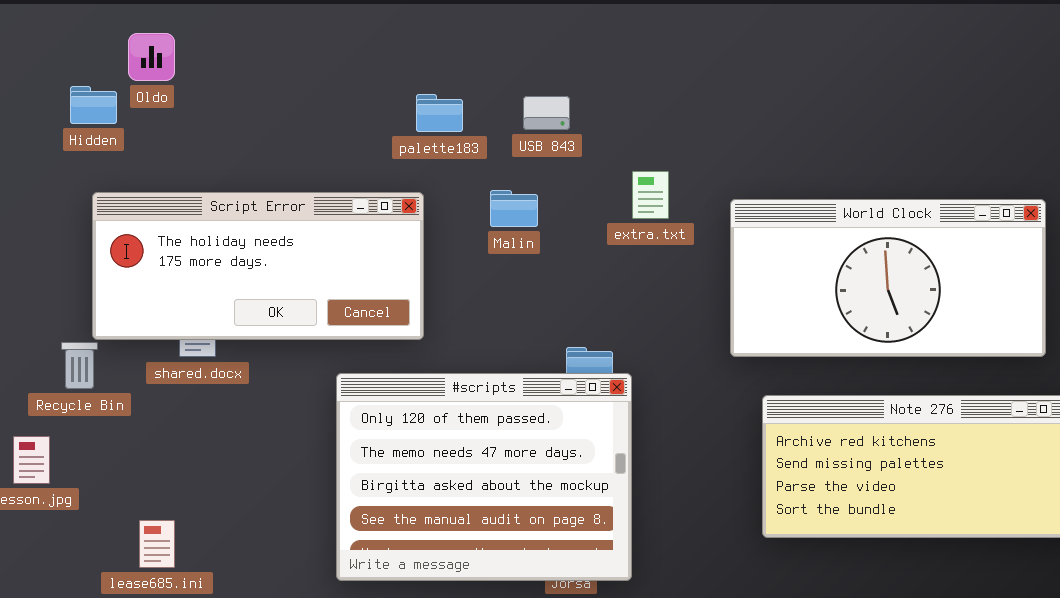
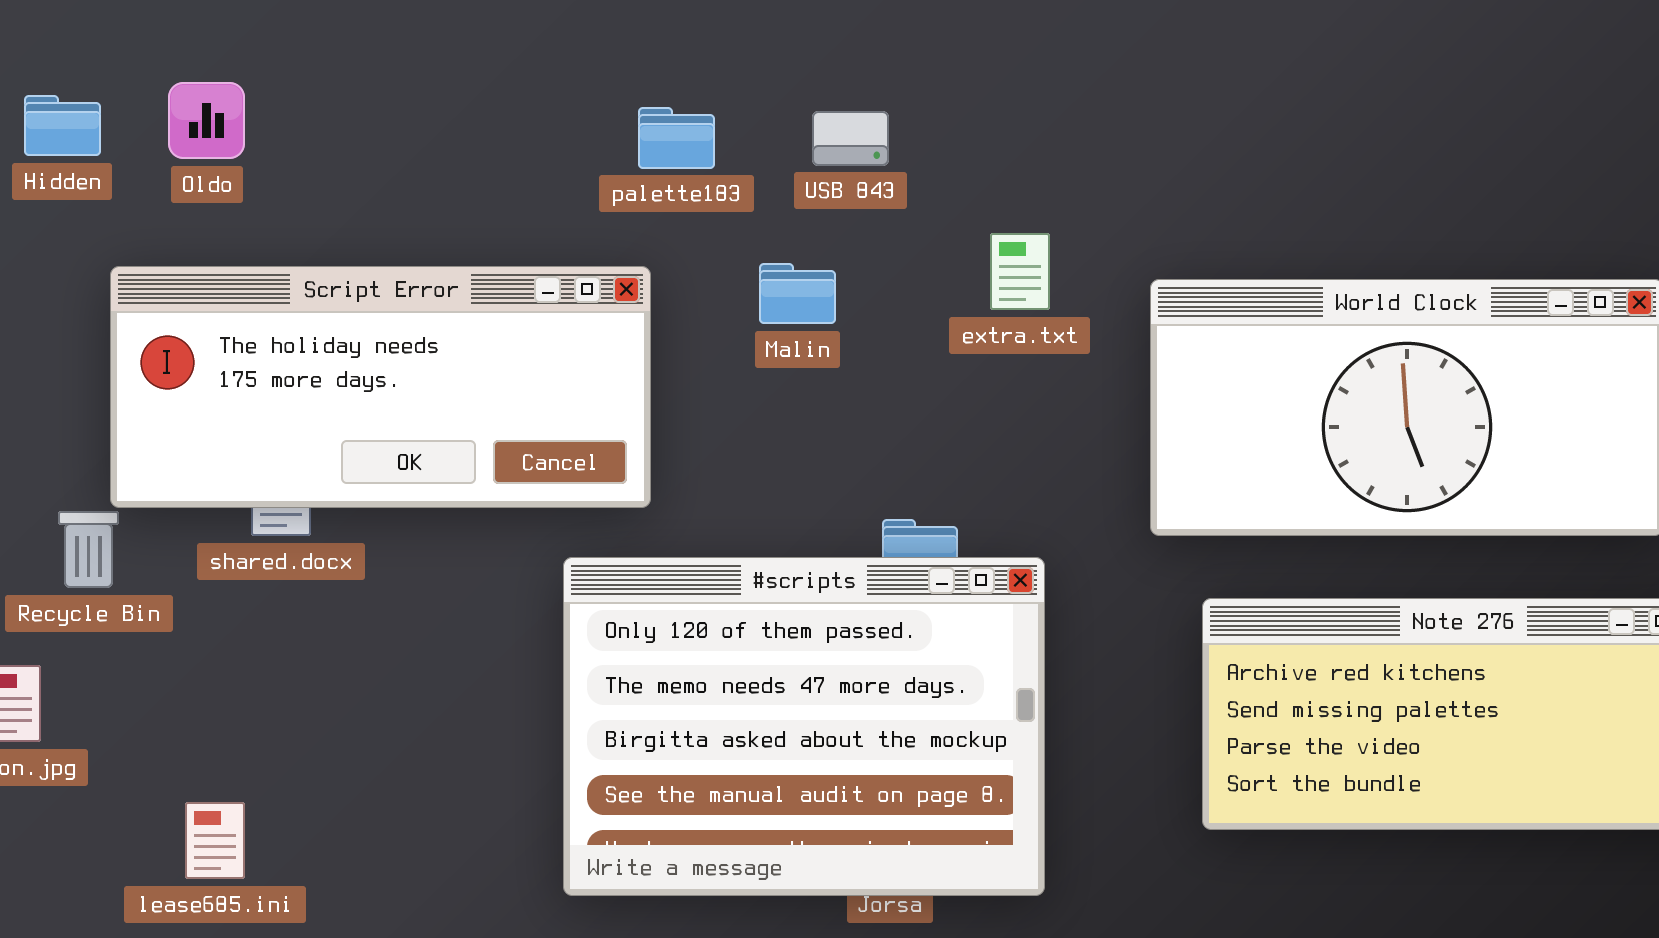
Oldo: [128,33,175,81] -> [168,82,245,159], moved
Hidden: [70,86,117,124] -> [24,95,101,156], moved
#scripts: [336,373,632,581] -> [563,557,1045,896], moved

